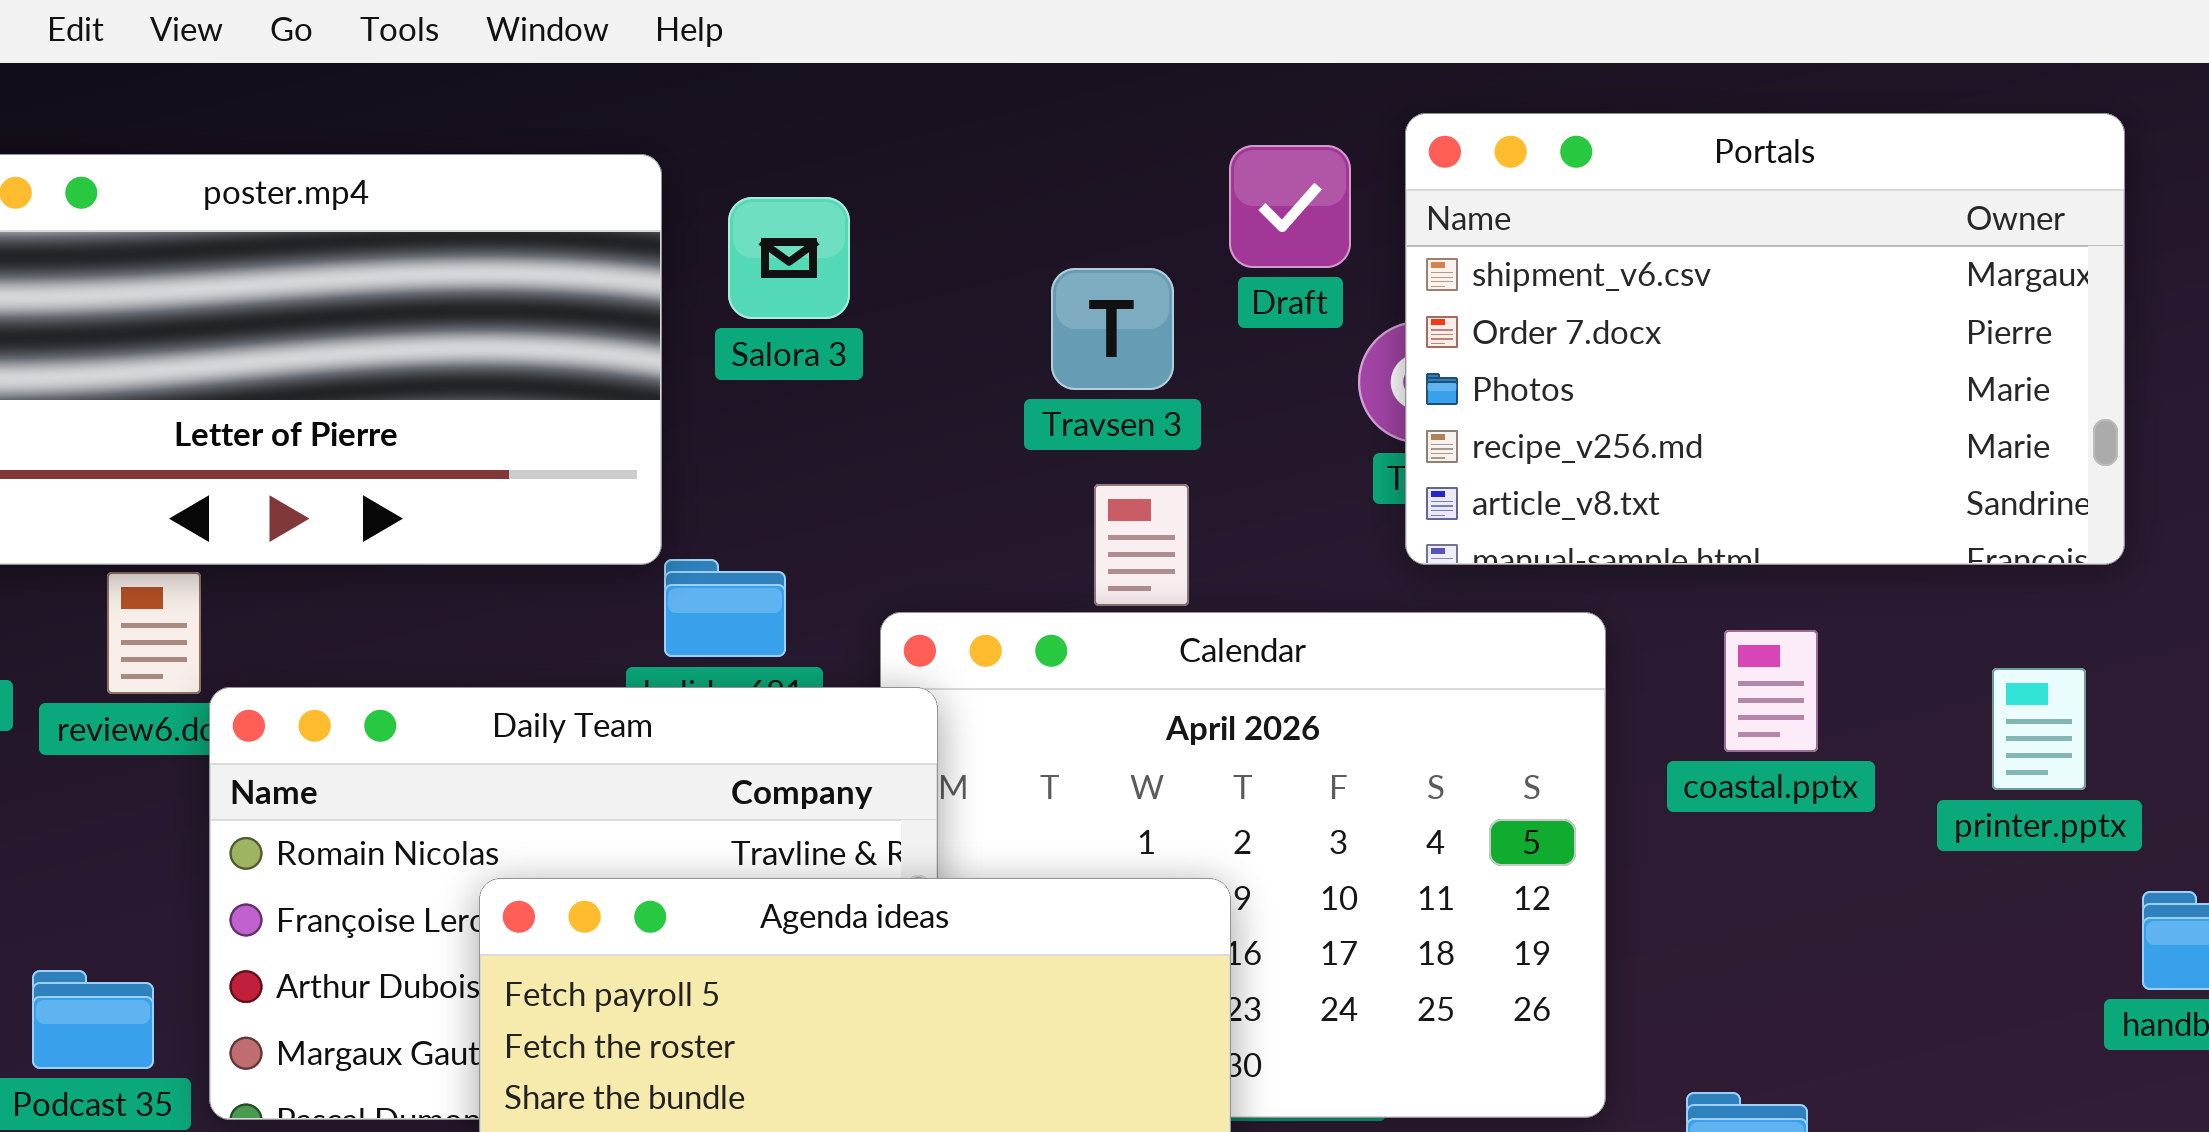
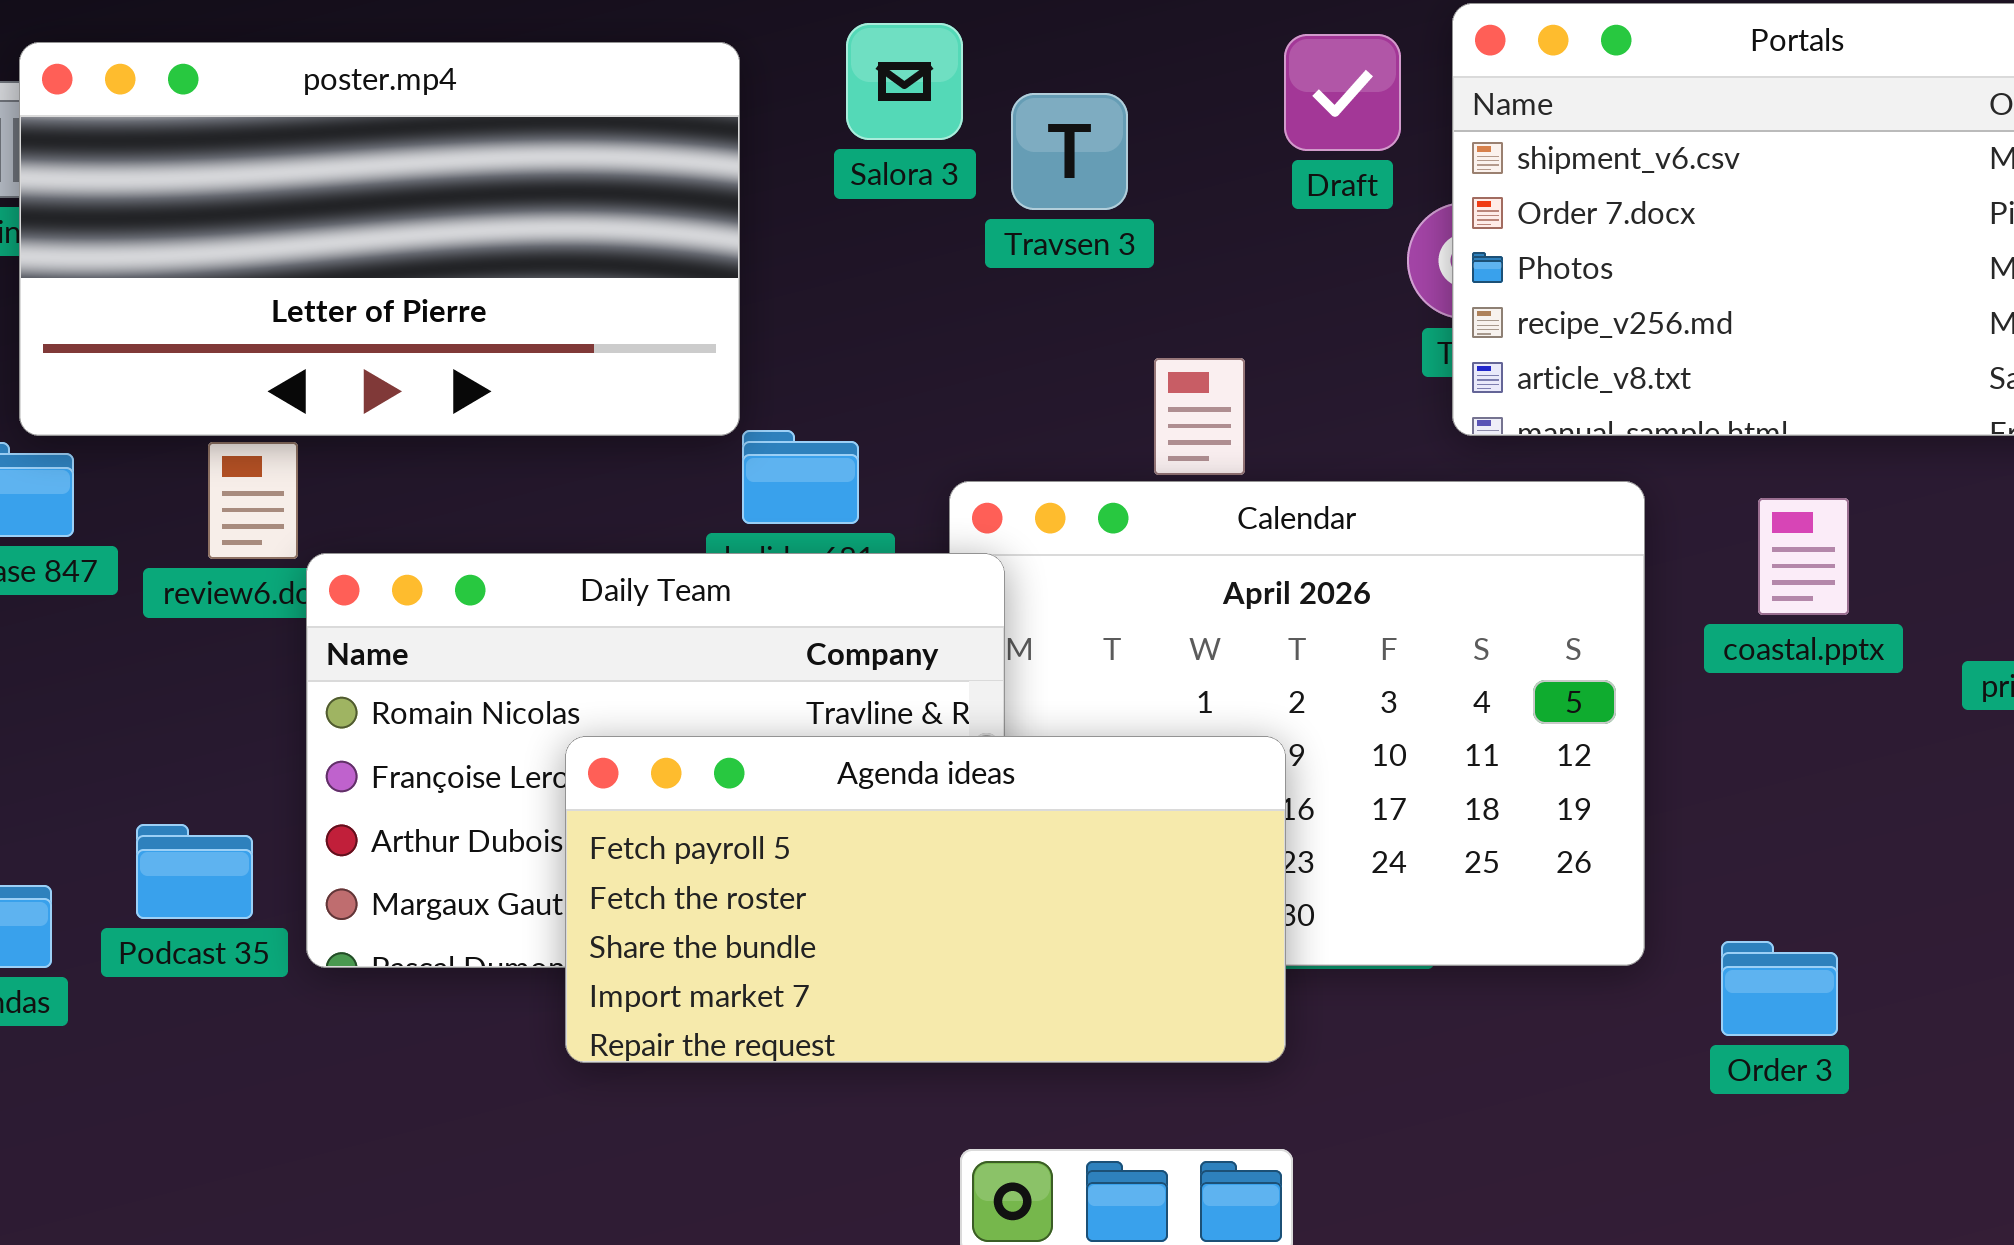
Salora 3: [728,197,850,319] -> [846,23,963,140], moved
Travsen 3: [1051,268,1174,390] -> [1011,93,1128,210], moved

